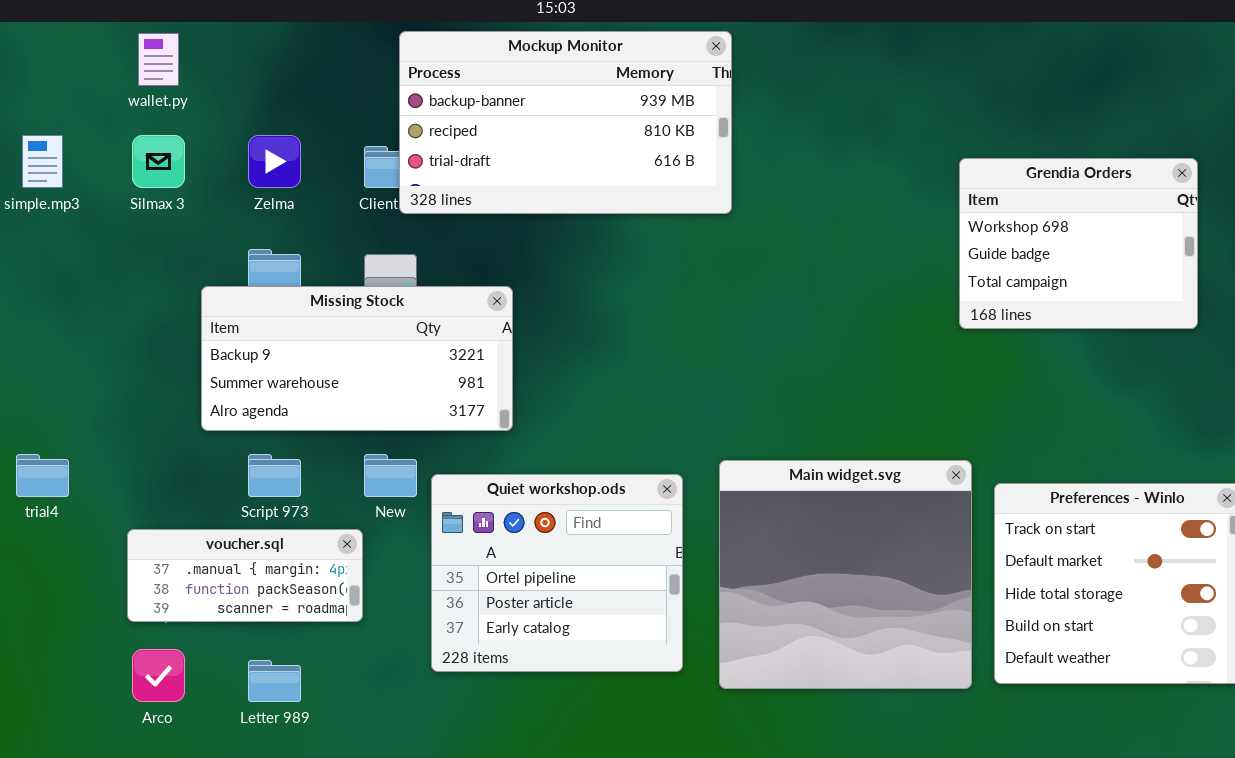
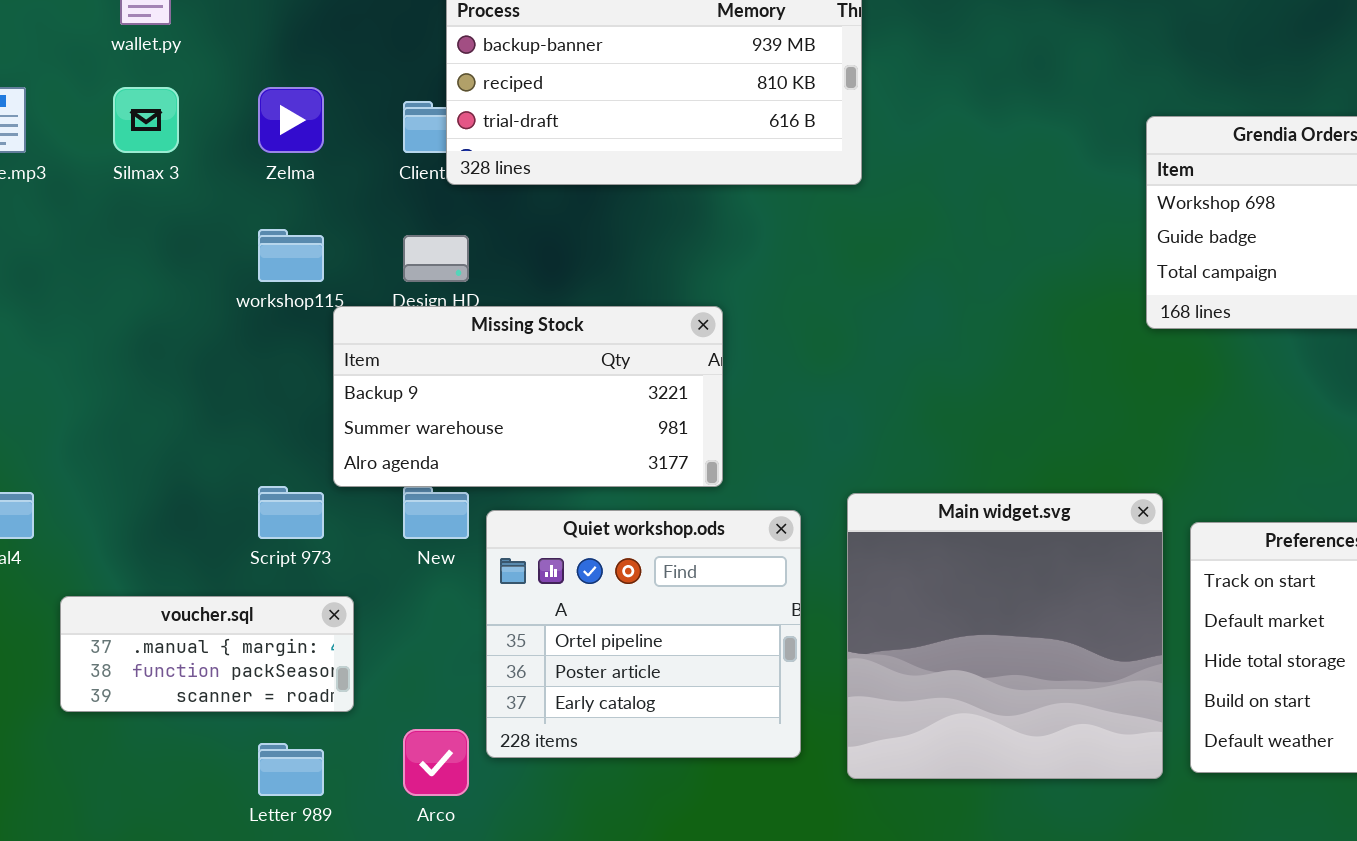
Missing Stock: [201,286,513,431] -> [333,306,723,487], moved
voucher.sql: [127,529,363,622] -> [60,596,354,712], moved
Arco: [132,649,185,702] -> [403,729,469,796], moved

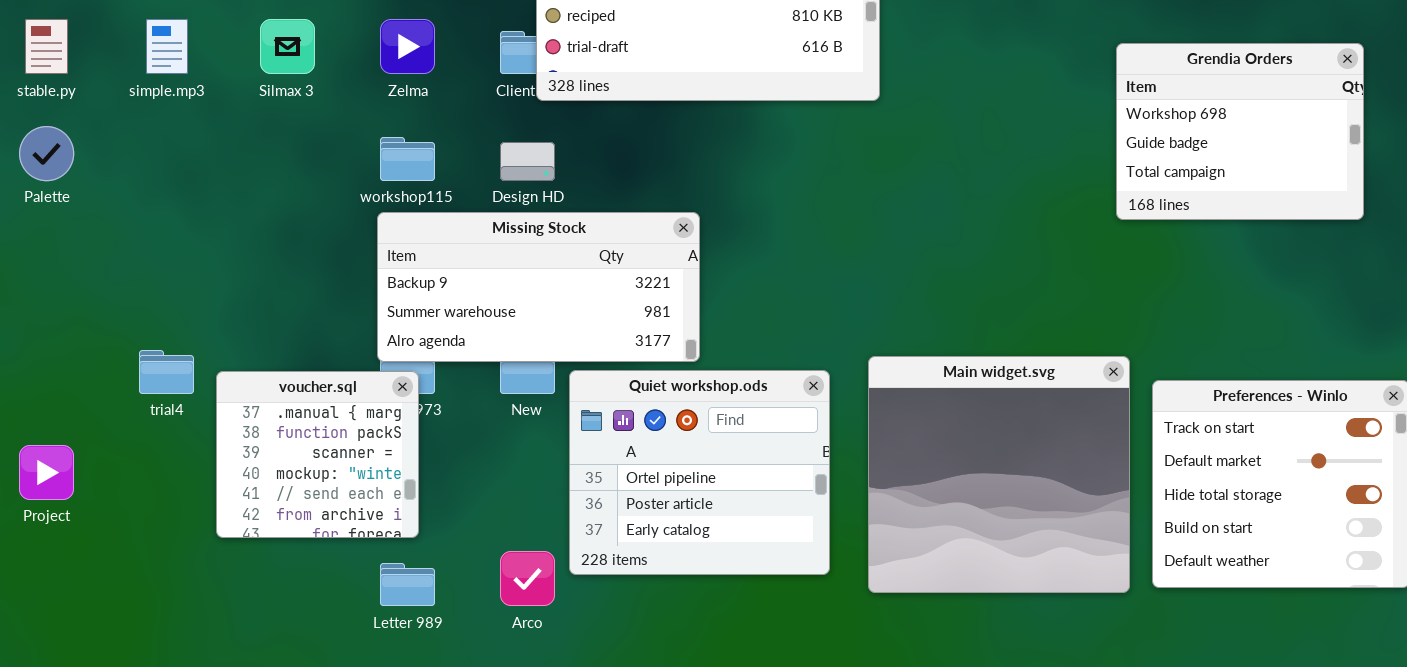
Missing Stock: [333,306,723,487] -> [377,212,700,362], moved
voucher.sql: [60,596,354,712] -> [216,371,419,538], resized

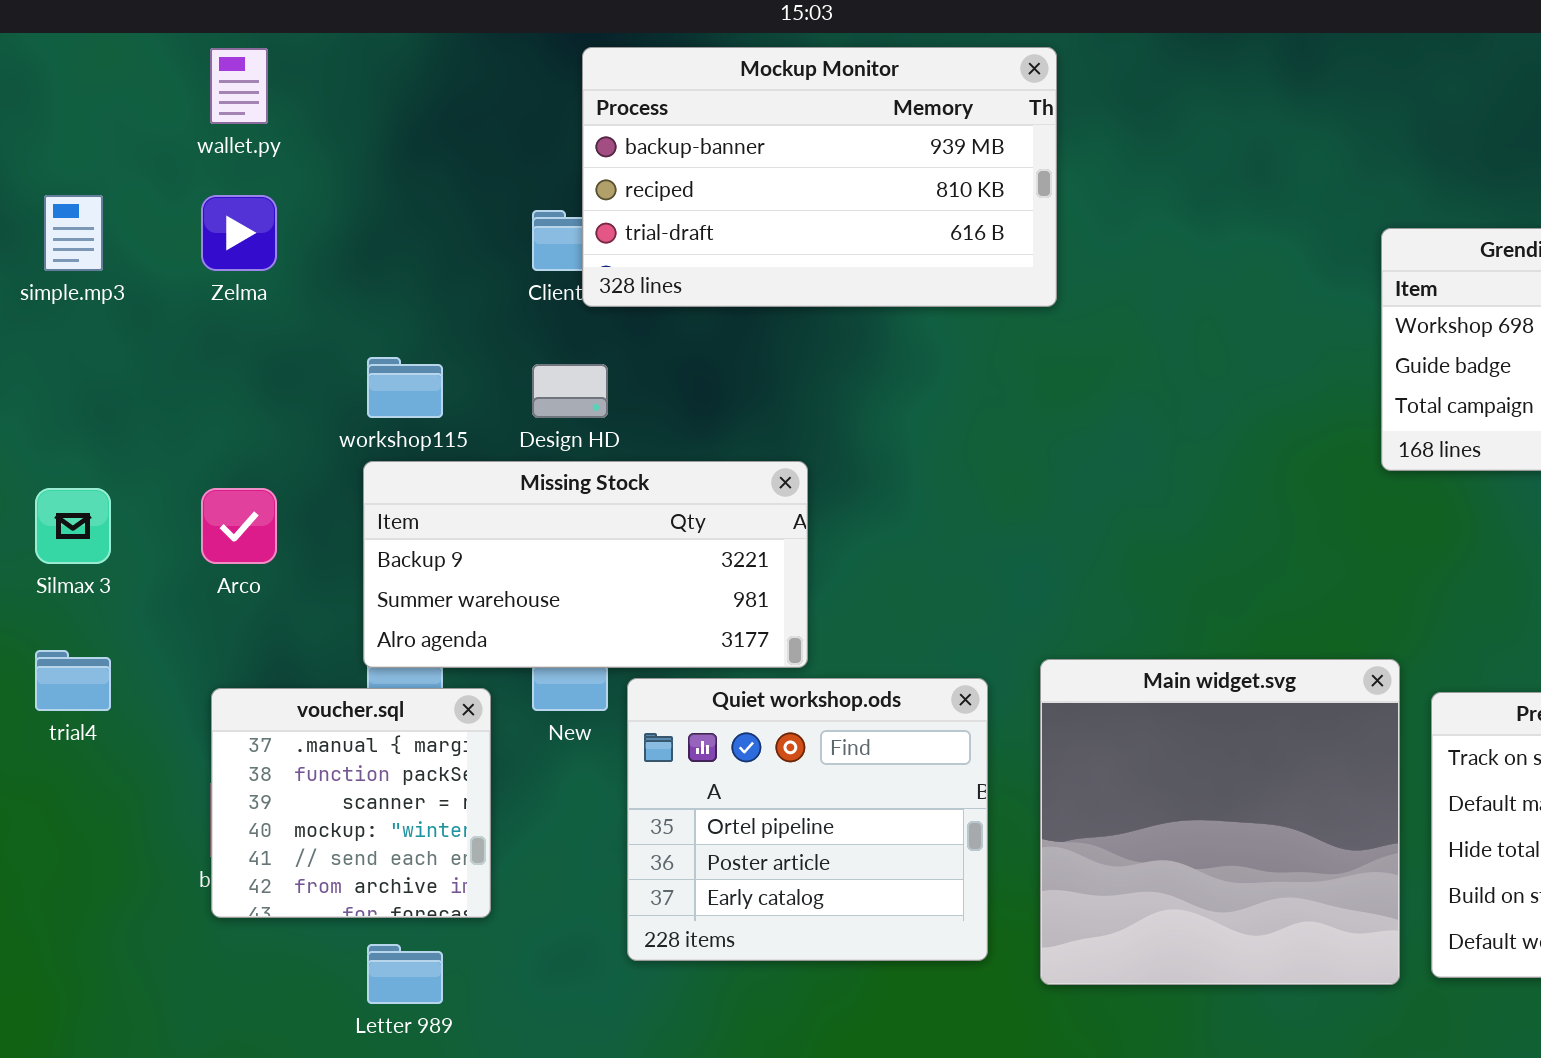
Silmax 3: [260,19,315,74] -> [35,488,111,564], moved
Zelma: [380,19,435,74] -> [201,195,277,271], moved
voucher.sql: [216,371,419,538] -> [211,688,491,918], moved
Arco: [500,551,555,606] -> [201,488,277,564], moved

